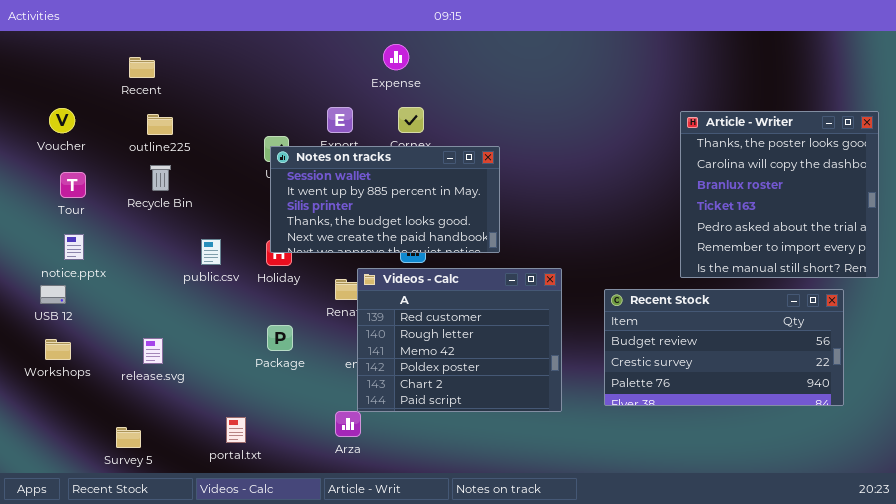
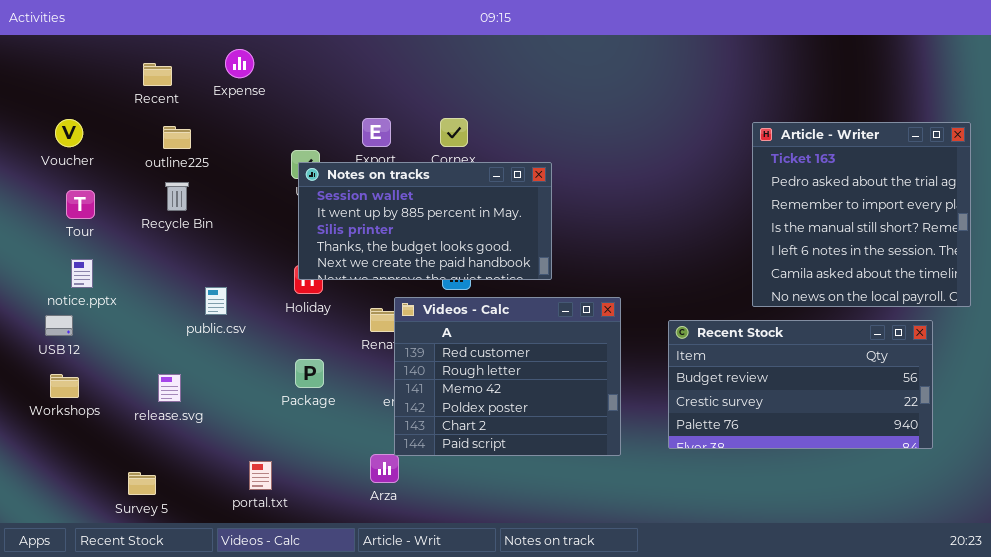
Expense: [383,44,409,70] -> [225,49,254,78], moved
Article - Writer: [680,111,879,278] -> [752,122,971,307], scrolled down 3 rows
public.csv: [201,239,221,265] -> [205,287,227,315], moved

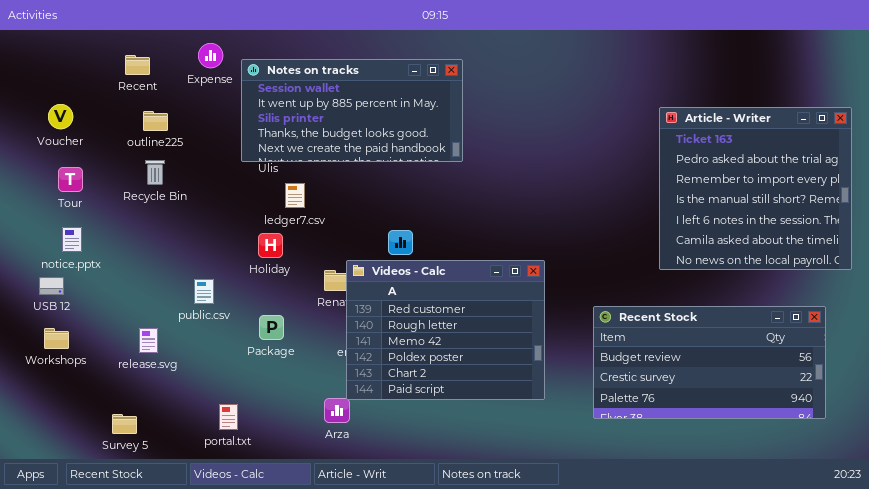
Notes on tracks: [298,162,552,280] -> [241,59,463,162], moved
public.csv: [205,287,227,315] -> [194,279,214,304], moved
Recent Stock: [668,320,933,449] -> [593,306,826,419], moved

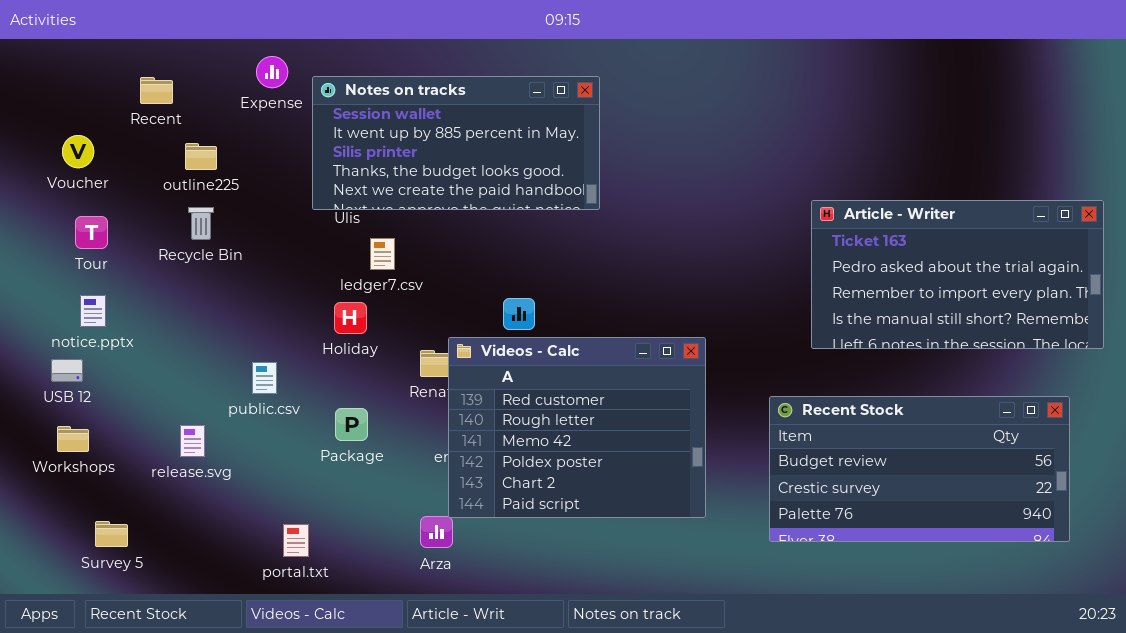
Recent: [125,55,150,75] -> [140,77,173,104], moved
Article - Writer: [659,107,852,270] -> [811,200,1104,349], resized
Survey 5: [112,414,137,434] -> [95,521,128,547], moved

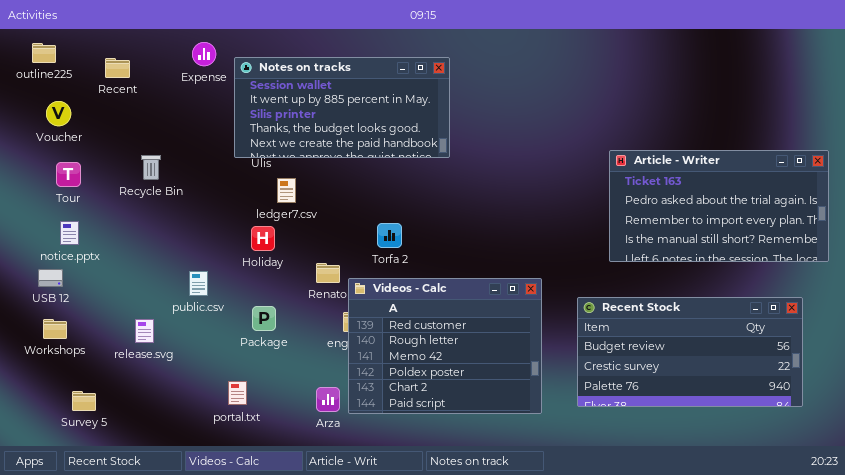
outline225: [185,143,217,170] -> [32,43,56,63], moved
Videos - Calc: [448,337,706,518] -> [348,278,542,414], moved
portal.txt: [283,524,309,557] -> [228,381,247,405], moved

